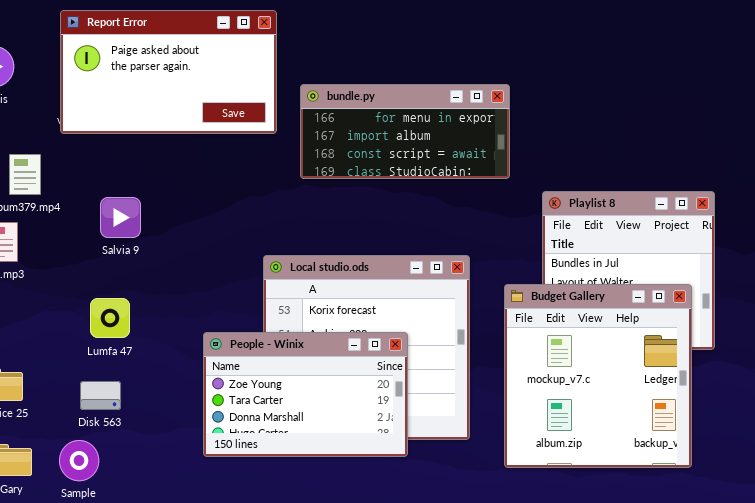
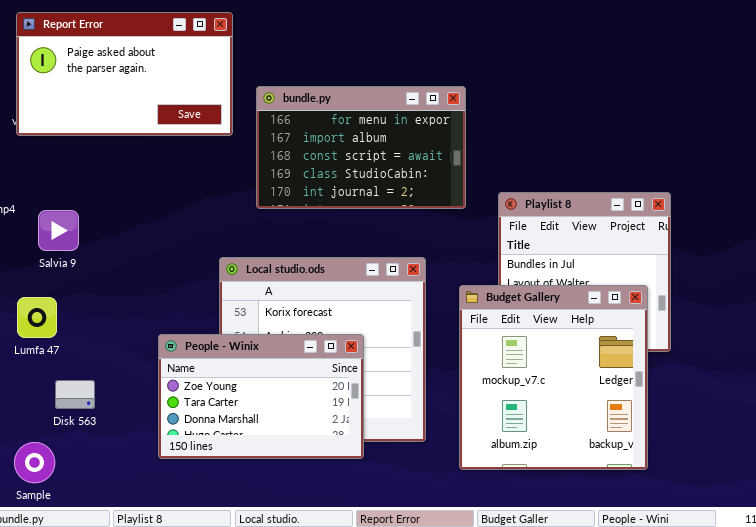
bundle.py: [300,84,510,179] -> [256,86,466,209], resized
Salvia 9: [100,197,141,238] -> [38,210,79,251], moved
Lumfa 47: [90,298,130,338] -> [17,297,57,338], moved
Disk 563: [80,381,121,410] -> [55,380,95,409], moved

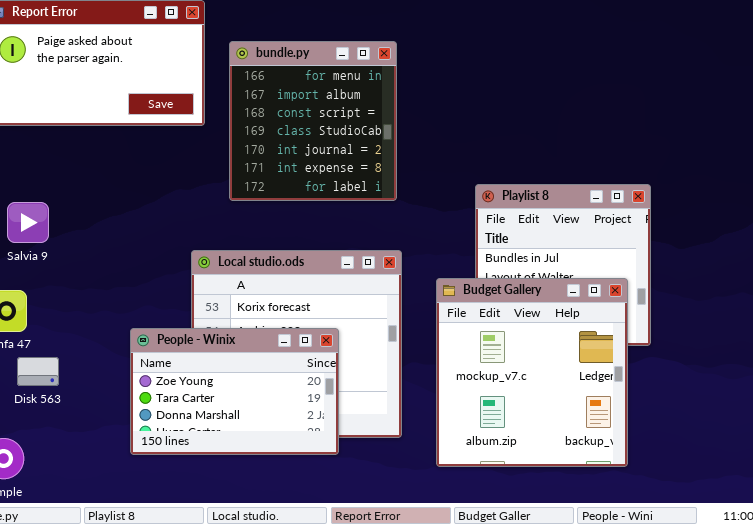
bundle.py: [256,86,466,209] -> [229,41,397,201], resized
Disk 563: [55,380,95,409] -> [17,357,59,386], moved

